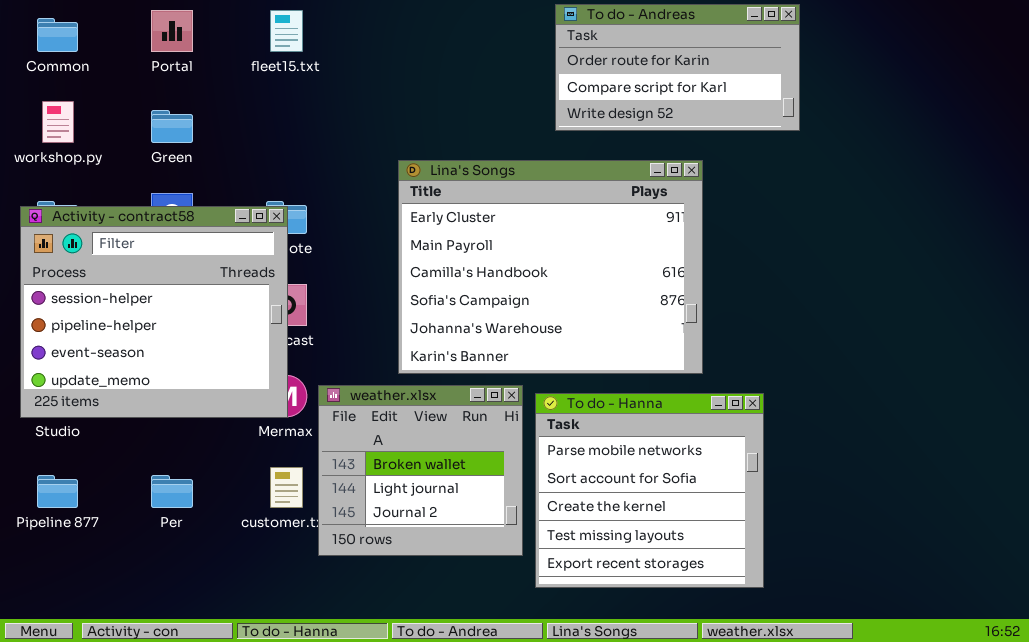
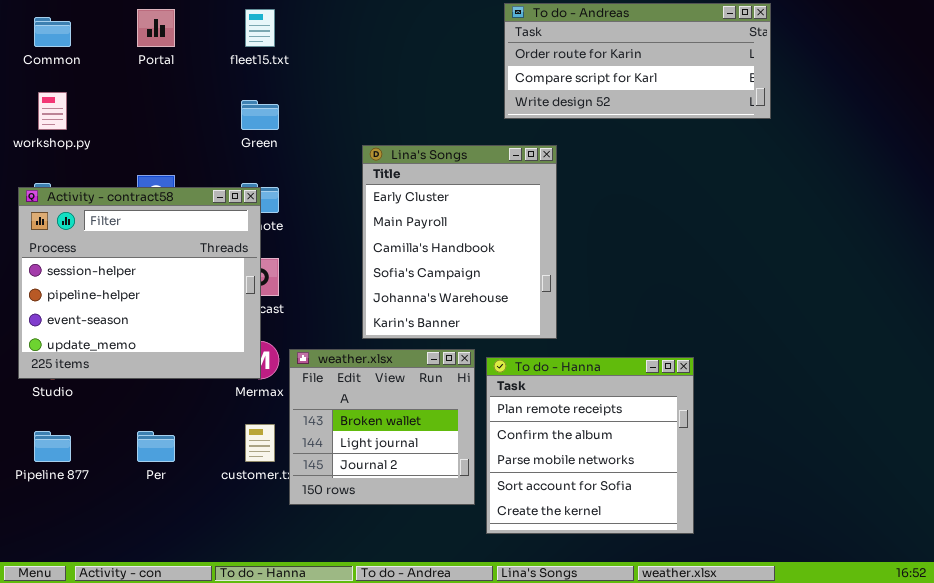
To do - Andreas: [555,4,800,131] -> [504,3,771,119], resized
Green: [151,110,193,143] -> [241,100,279,130], moved
Lina's Songs: [398,160,703,374] -> [362,145,557,339], resized
To do - Hanna: [535,393,764,588] -> [486,357,694,534], scrolled up 2 rows

